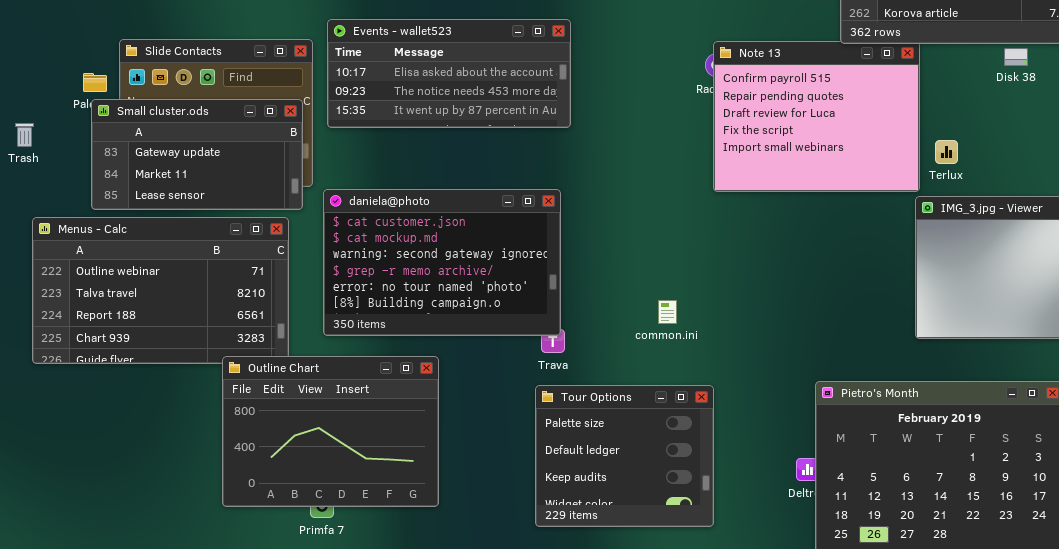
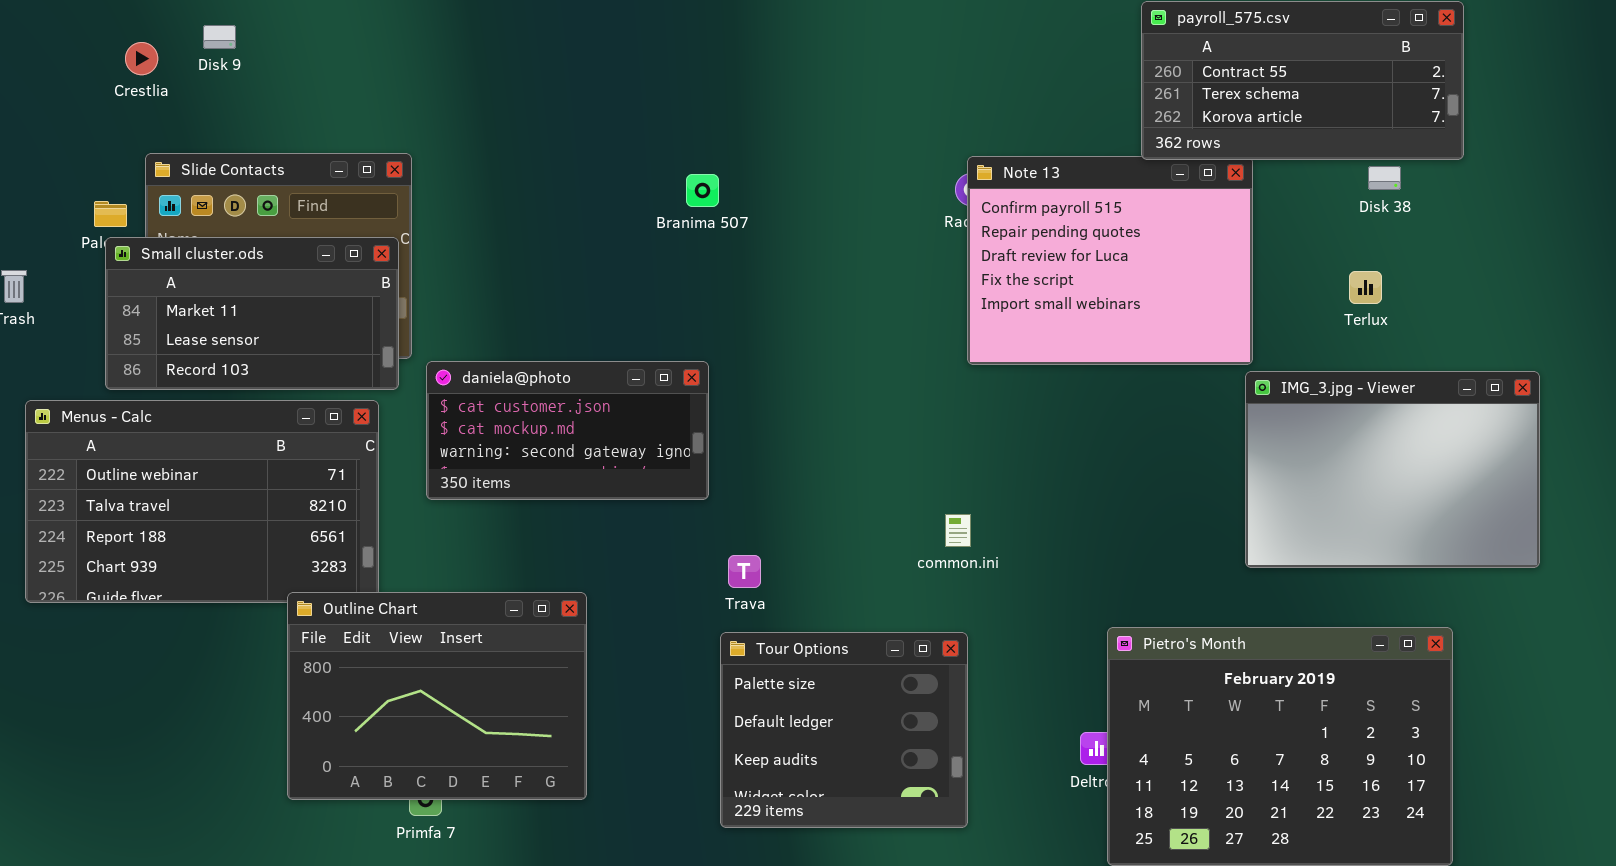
Events - wallet523: [327,19,571,128] -> none, closed
Small cluster.ods: [91,99,303,210] -> [105,237,399,390], scrolled down 1 row
Terlux: [935,140,958,164] -> [1349,271,1382,304], moved
daniela@photo: [323,189,561,336] -> [426,361,709,500], resized
common.ini: [658,300,677,324] -> [945,514,971,547], moved

